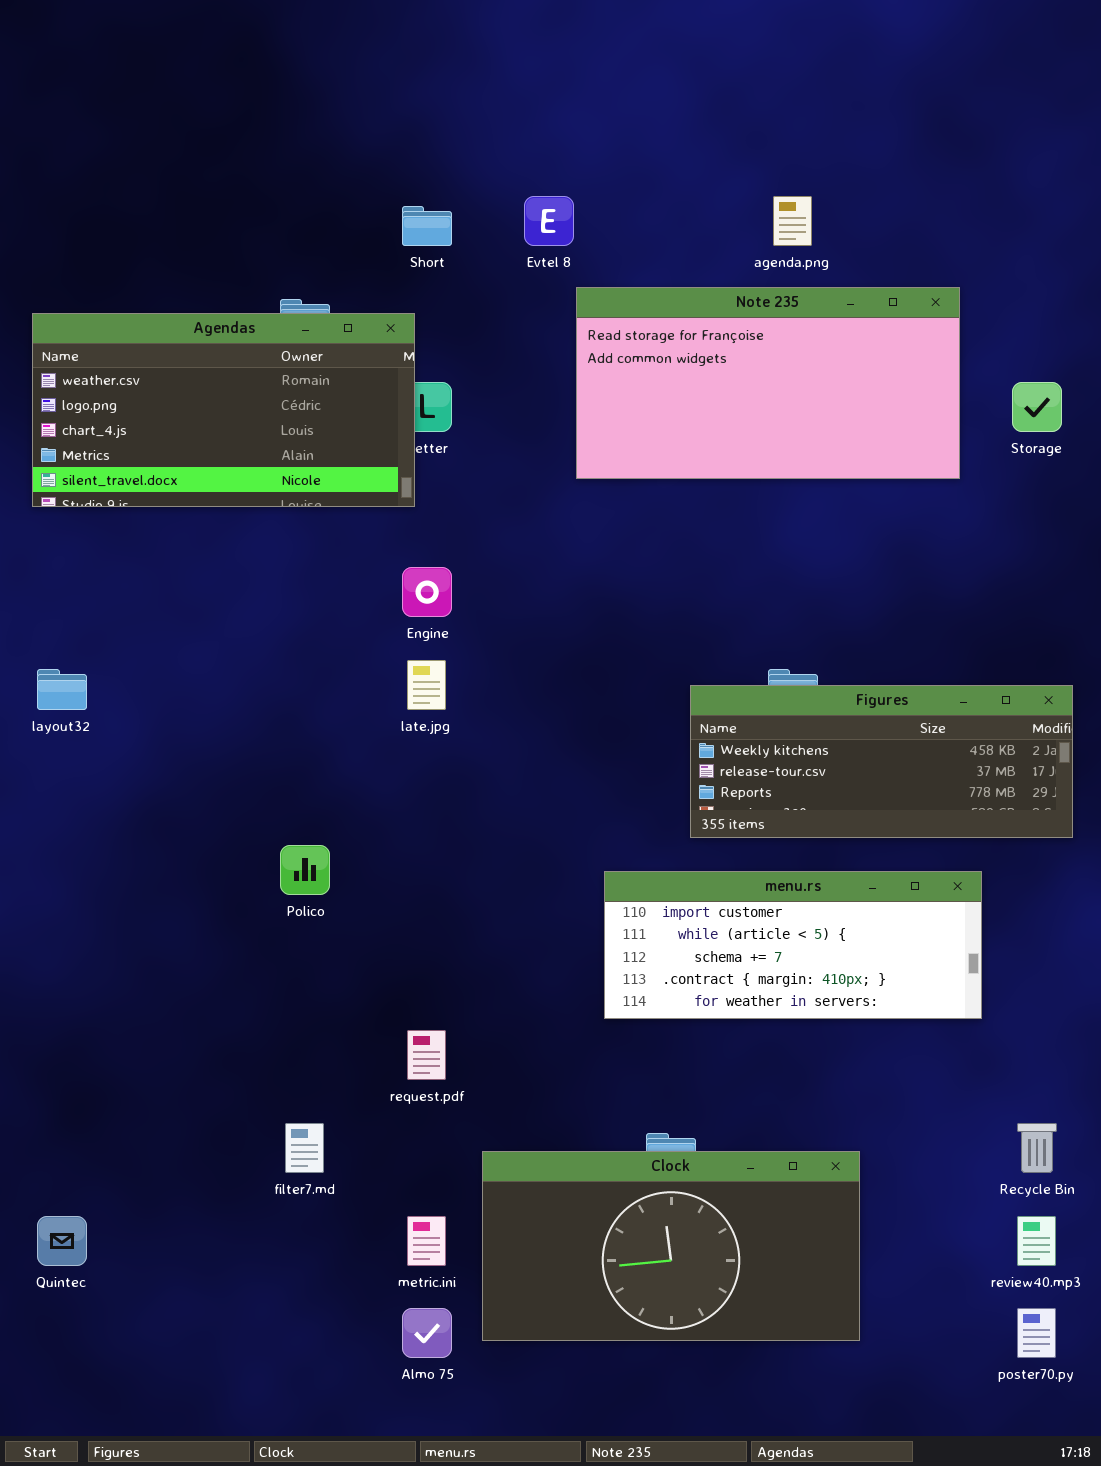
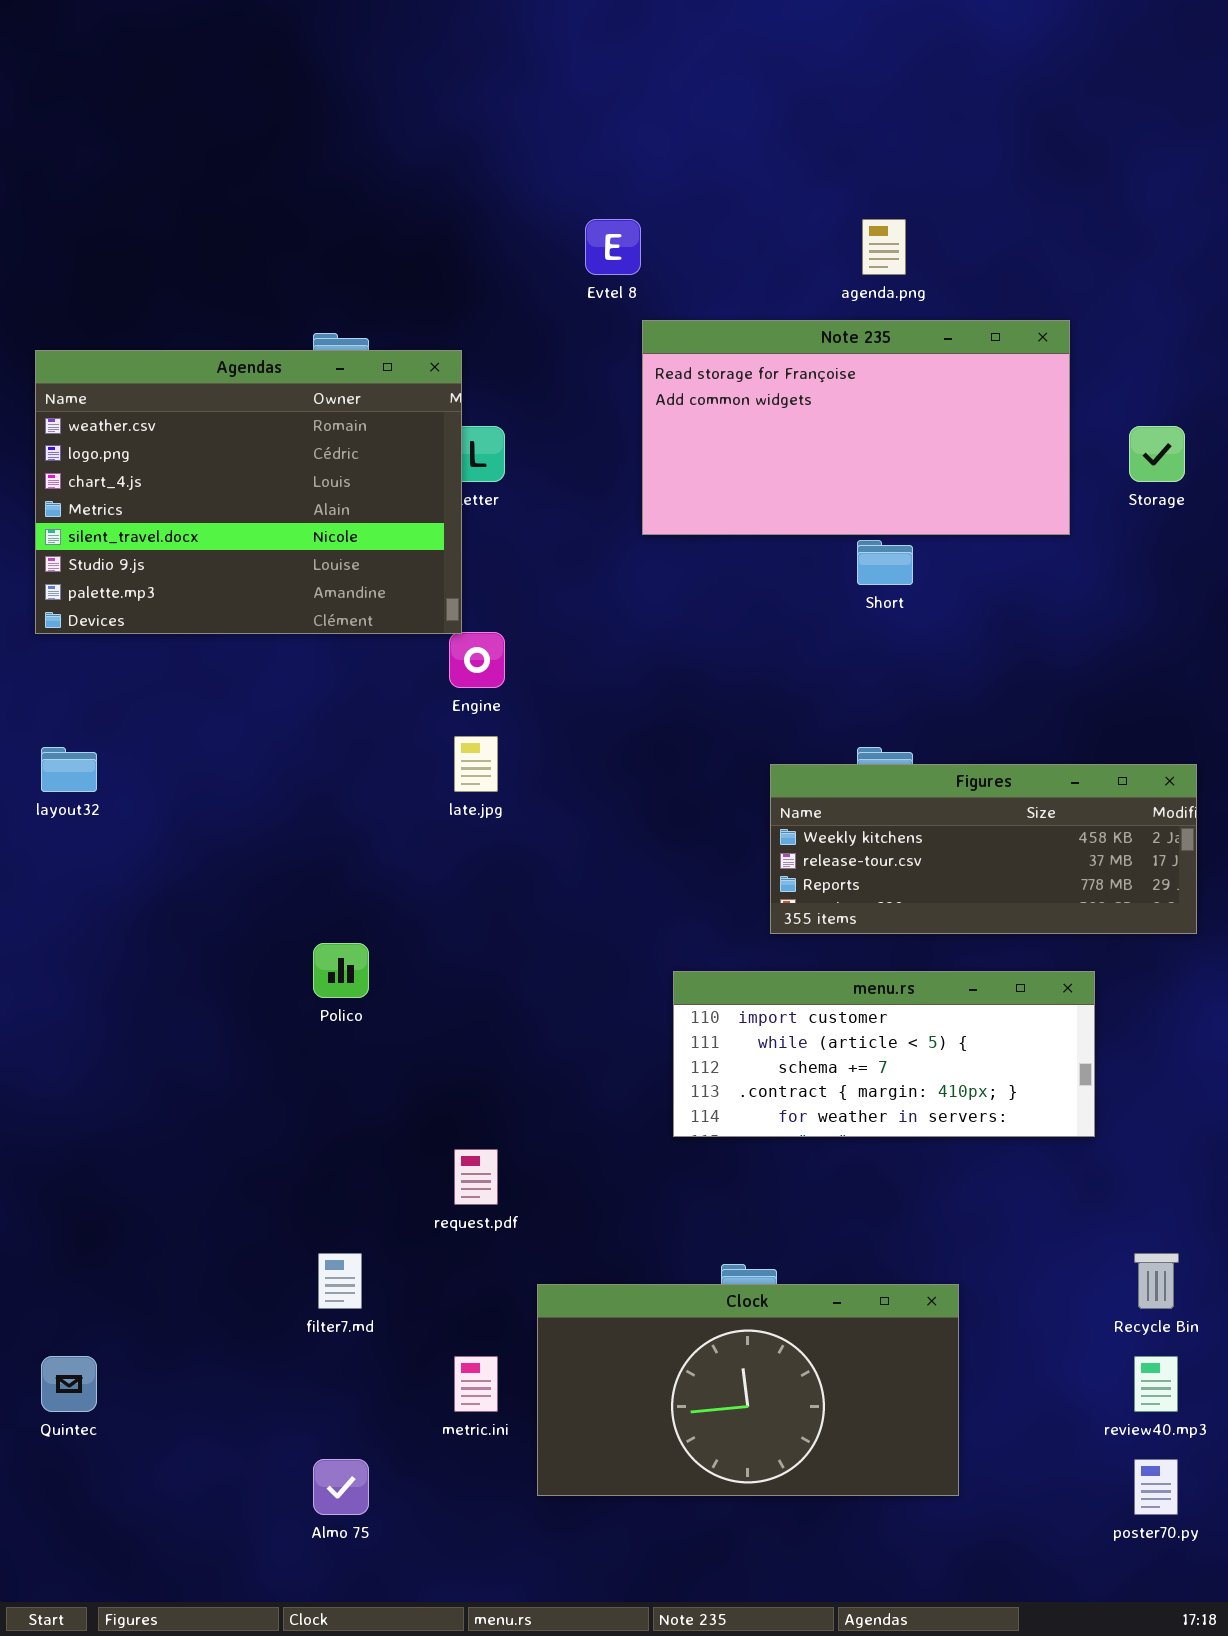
Short: [402,206,452,246] -> [857,540,913,585], moved
Agendas: [32,313,415,507] -> [35,350,462,634], resized
Almo 75: [402,1308,452,1358] -> [313,1459,369,1515], moved

